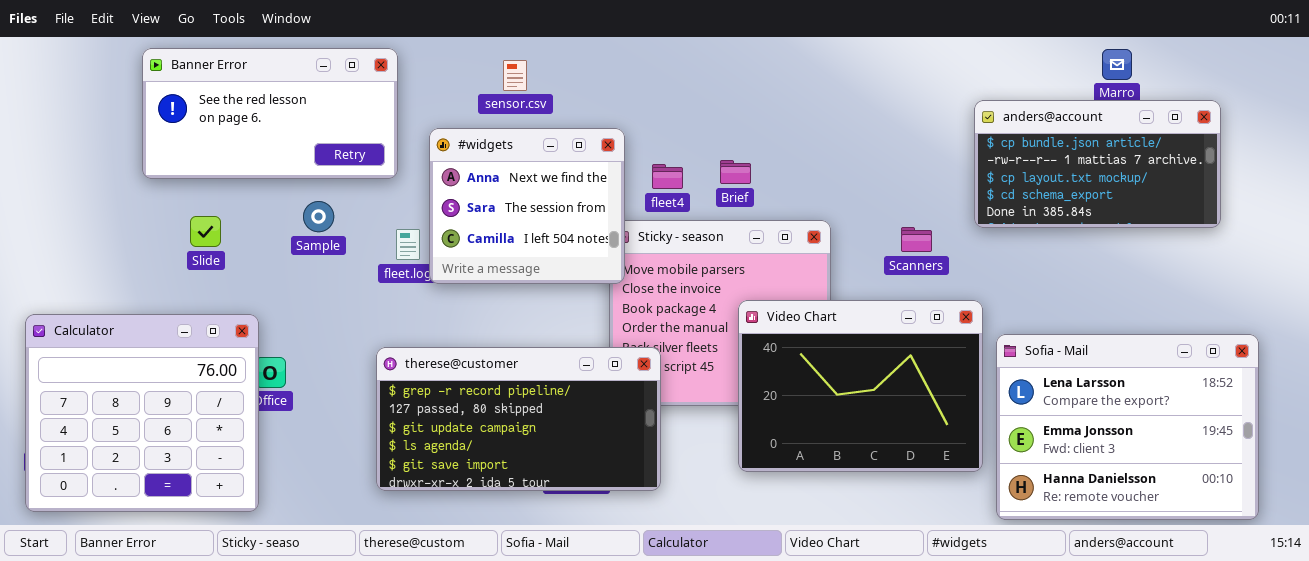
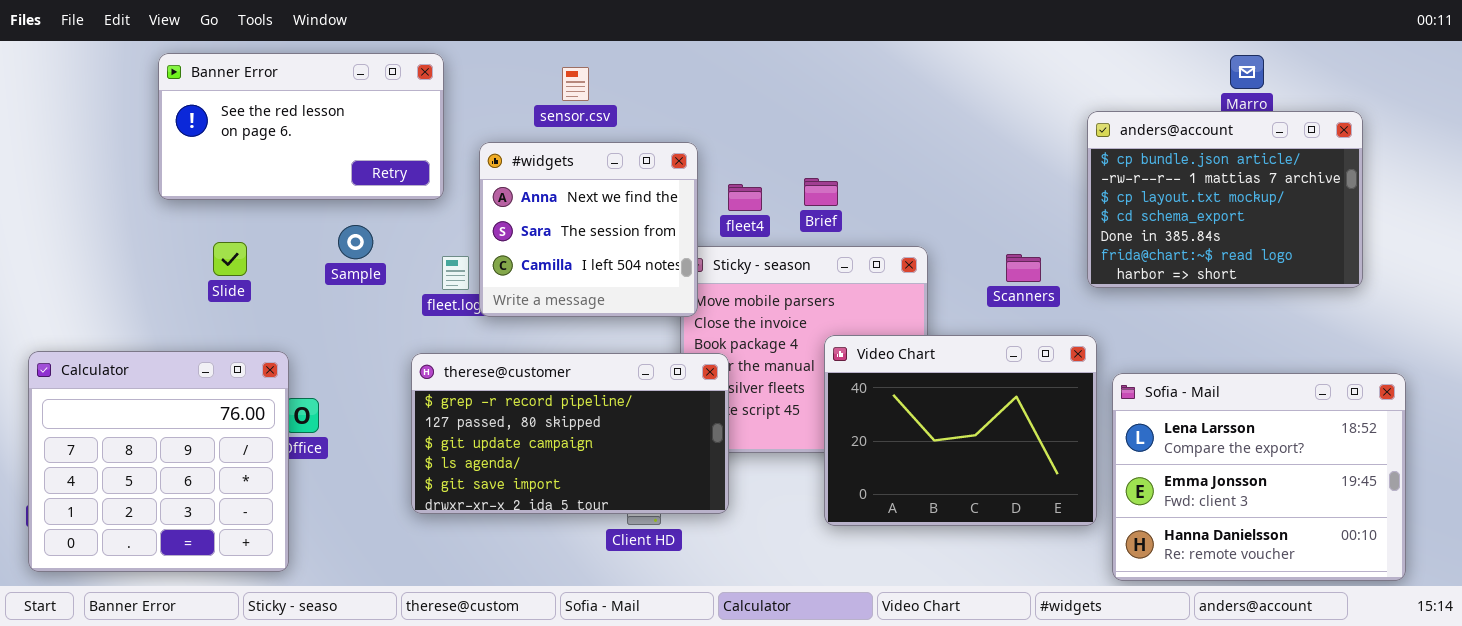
anders@account: [974,100,1221,228] -> [1087,111,1363,288], resized
therese@customer: [376,347,661,491] -> [411,353,729,514], moved

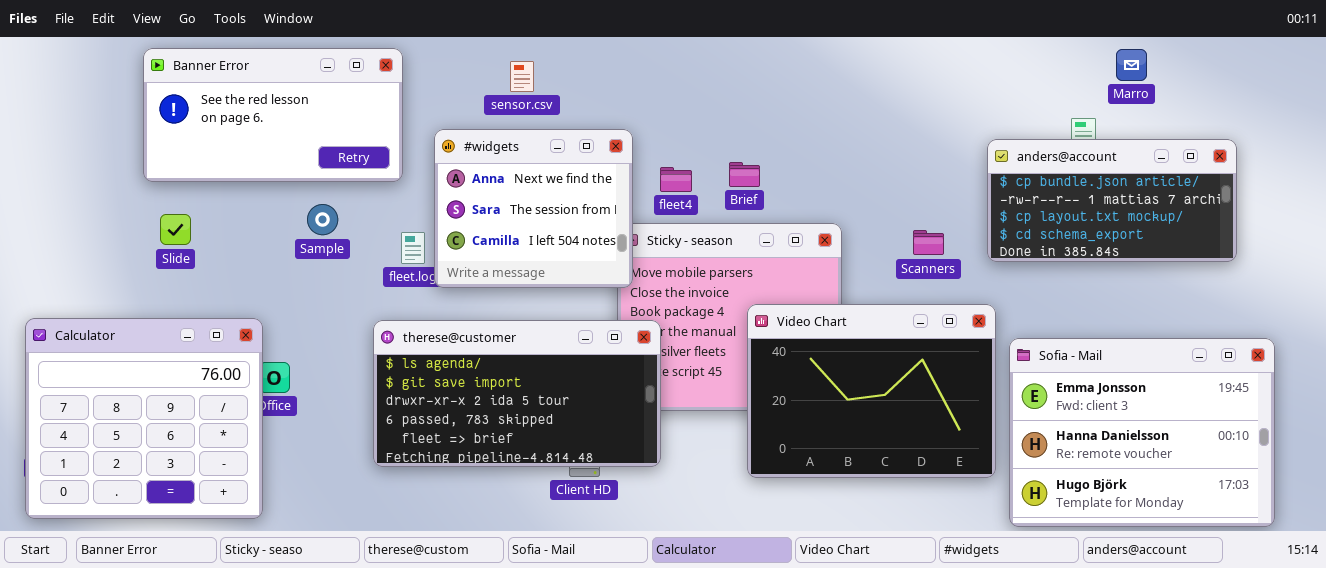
anders@account: [1087,111,1363,288] -> [987,139,1237,262], resized
Slide: [213,242,247,276] -> [160,214,191,245], moved
therese@customer: [411,353,729,514] -> [373,320,661,467], scrolled down 3 rows
Sofia - Mail: [1112,373,1406,581] -> [1009,338,1275,527], scrolled down 1 row

